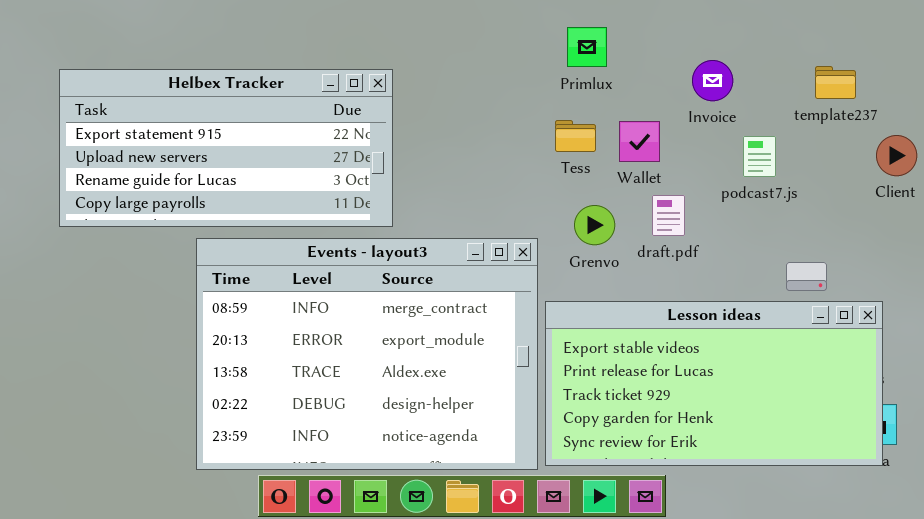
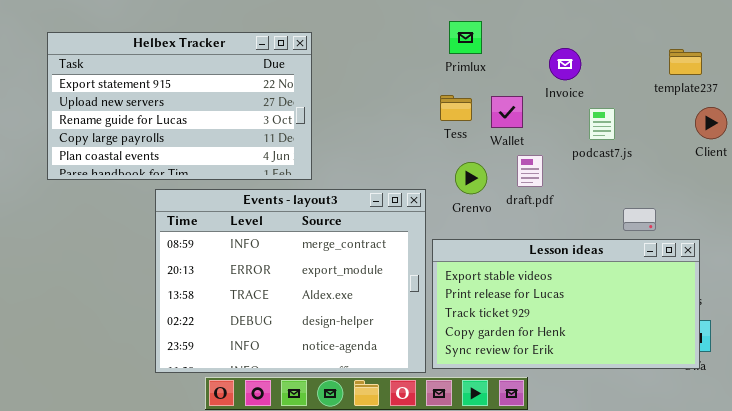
template237: [815,66,856,99] -> [669,49,702,75], moved
Helbex Tracker: [59,69,393,227] -> [47,32,312,180], resized

